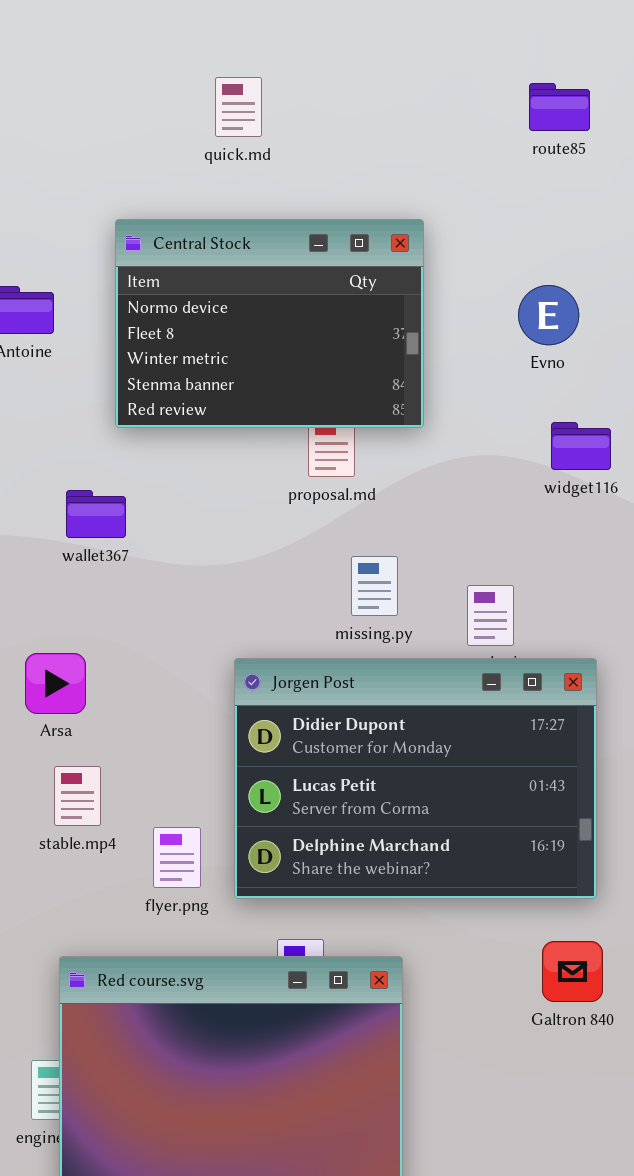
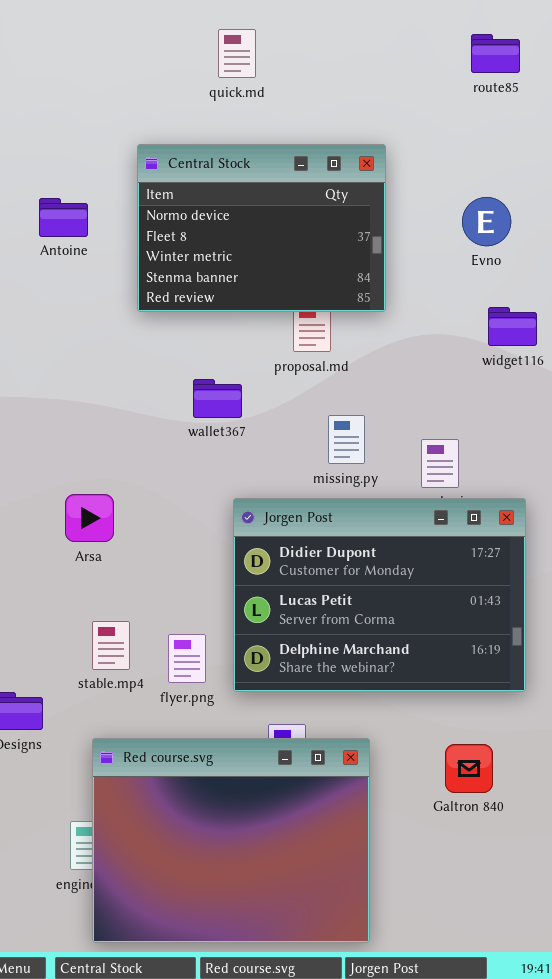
wallet367: [66,490,126,538] -> [193,379,242,418], moved
stable.mp4: [54,766,101,826] -> [92,621,130,670], moved
Galtron 840: [542,941,603,1002] -> [445,744,493,793], moved

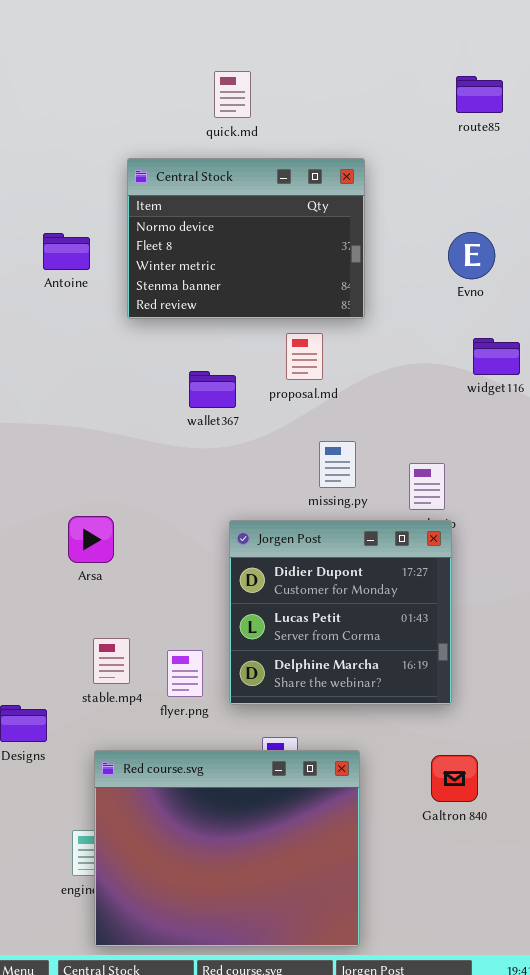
Central Stock: [137,144,386,312] -> [127,158,365,319], moved
wallet367: [193,379,242,418] -> [189,371,236,408], moved
Jorgen Post: [233,498,526,692] -> [229,520,452,705], resized

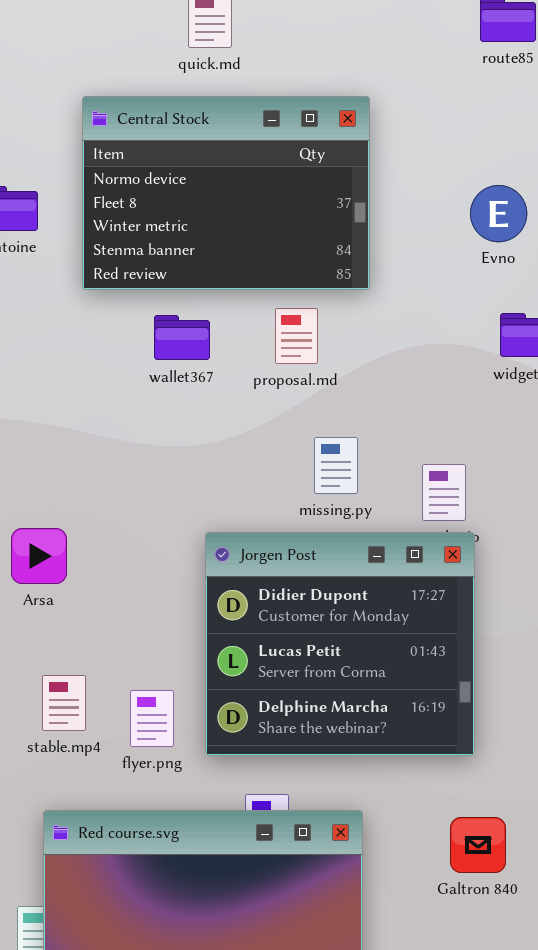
wallet367: [189,371,236,408] -> [154,315,210,360], moved

